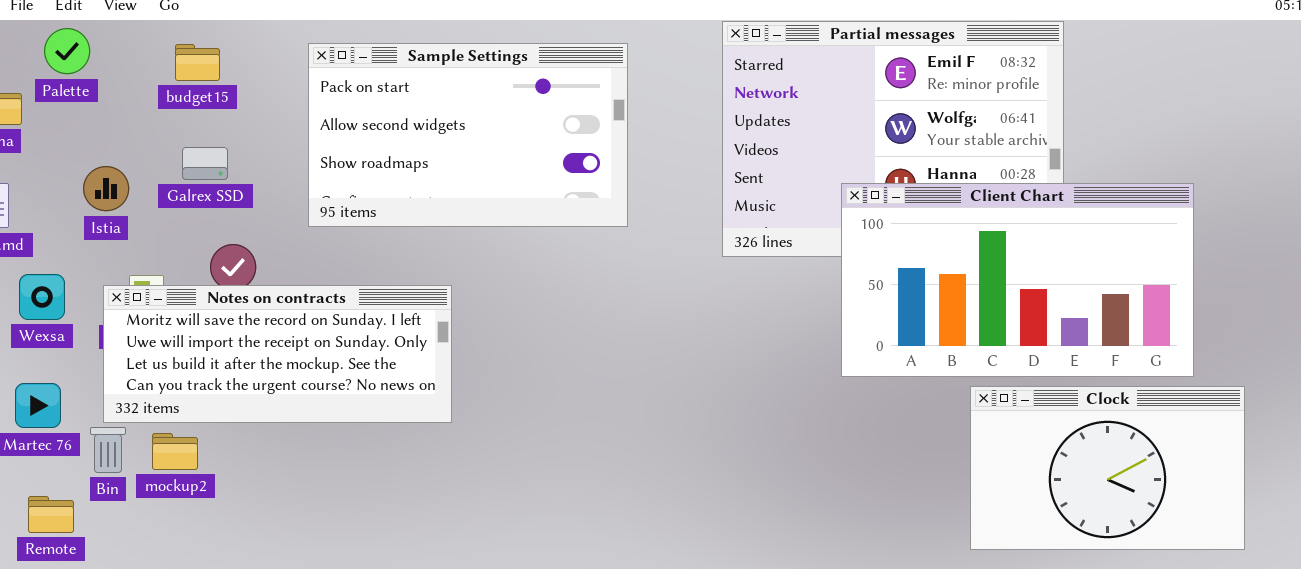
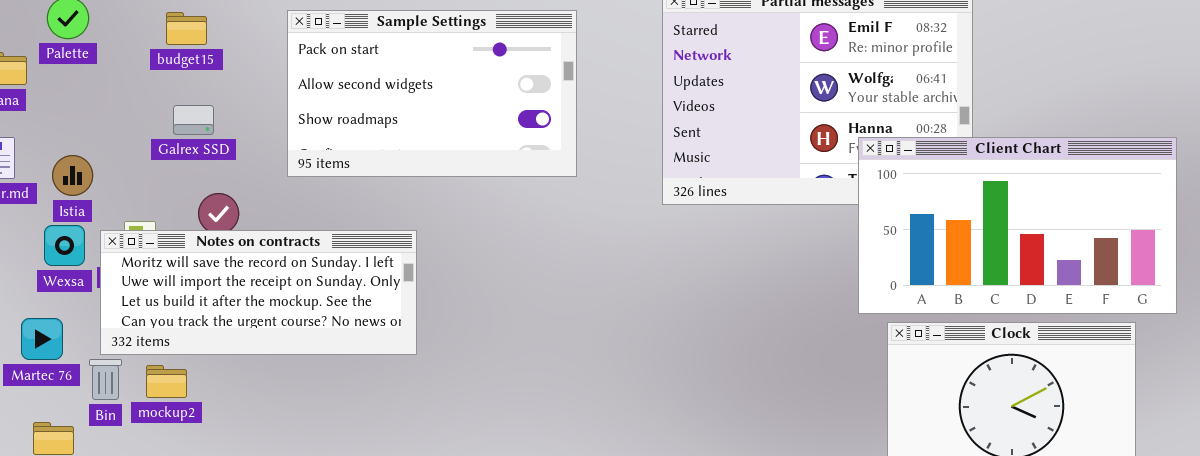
Istia: [83,166,129,211] -> [52,155,93,196], moved
Client Chart: [841,183,1194,377] -> [858,137,1177,314], moved
Wexsa: [19,274,65,320] -> [44,225,85,266], moved

